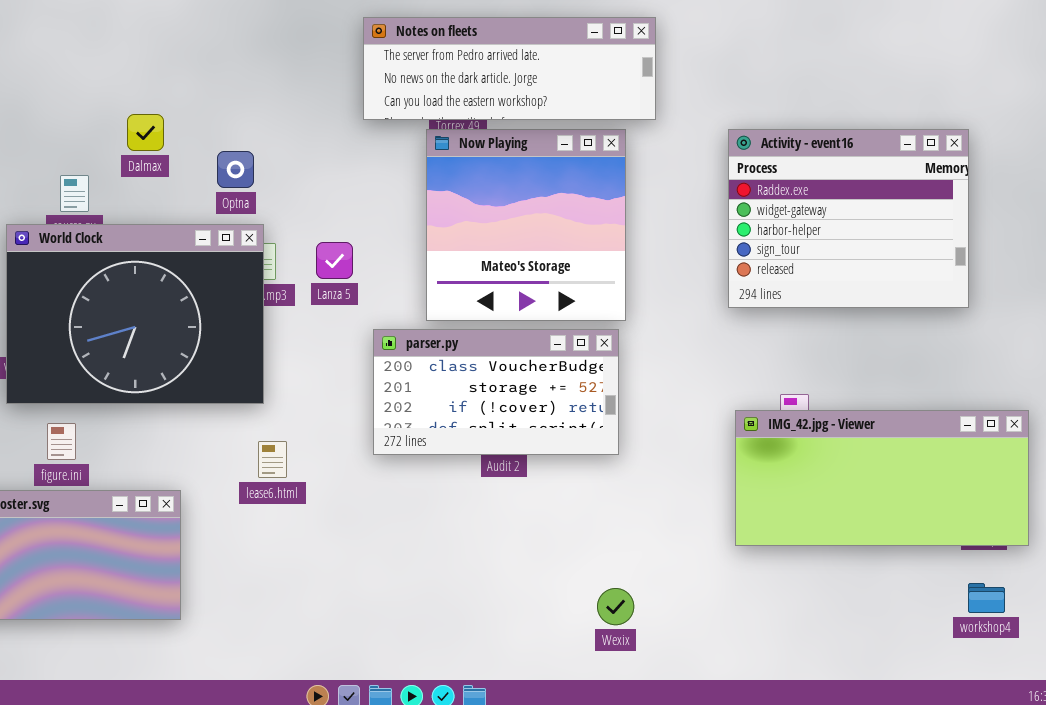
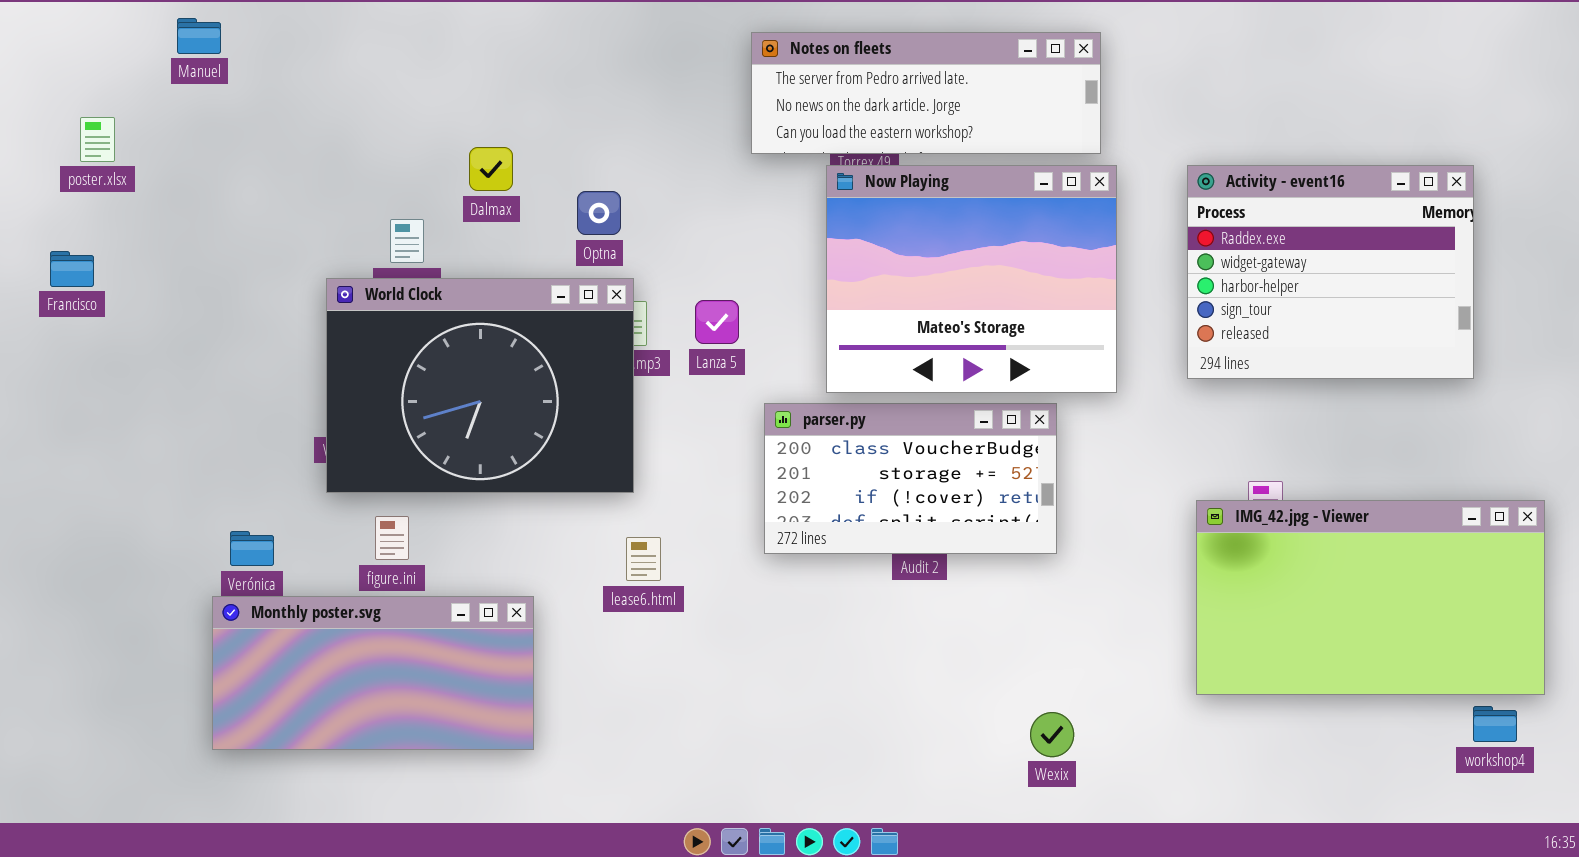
Now Playing: [426,129,626,321] -> [826,165,1117,393], resized
IMG_42.jpg - Viewer: [735,410,1029,546] -> [1196,500,1545,695], resized

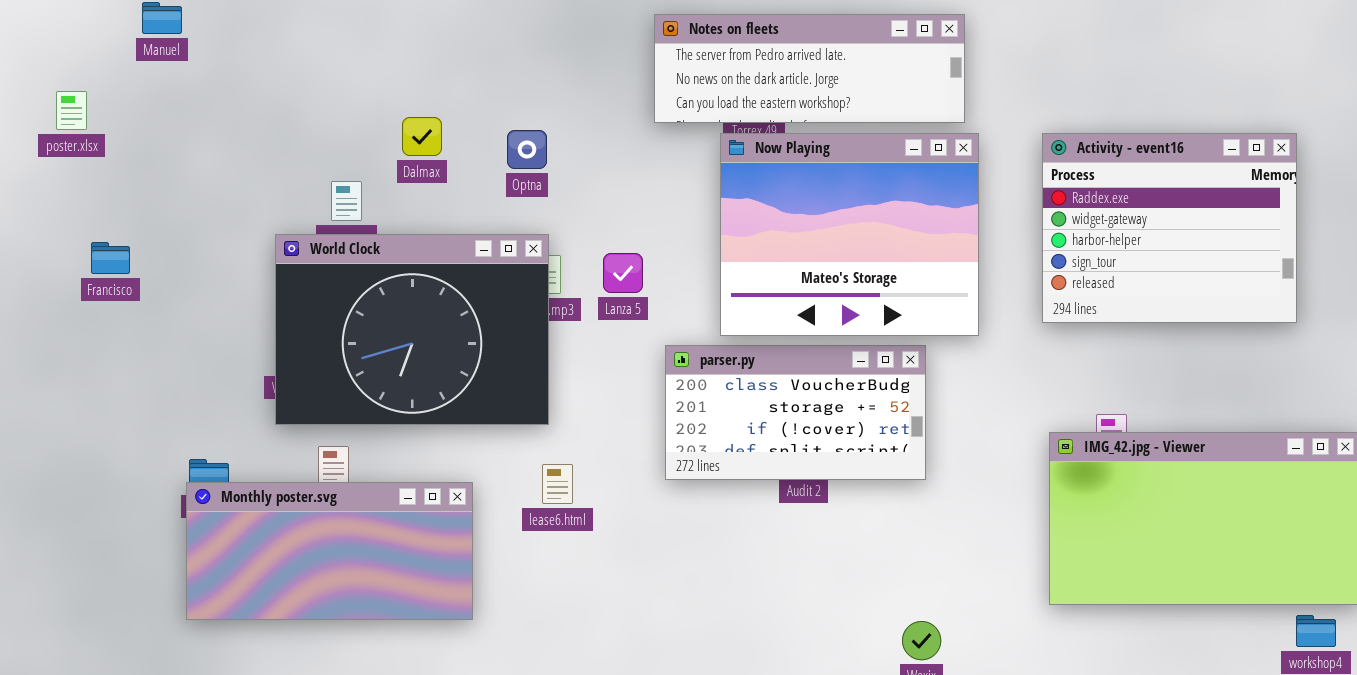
Optna: [577,191,621,235] -> [507,130,547,169], moved
Francisco: [50,251,94,287] -> [91,242,130,274], moved
Monthly poster.svg: [212,596,534,750] -> [186,482,473,620], moved

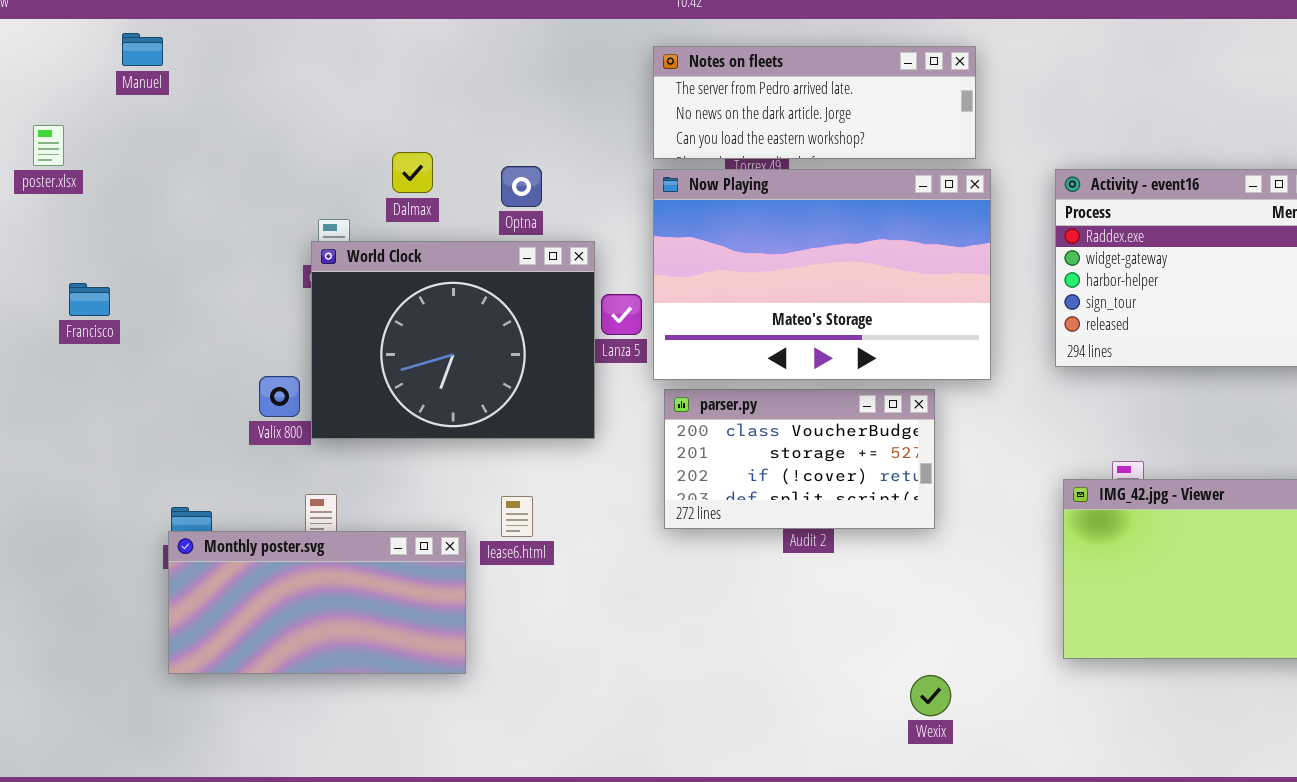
Now Playing: [720,133,979,336] -> [653,169,991,380], resized
World Clock: [275,234,549,425] -> [311,241,595,439], moved
lease6.html: [542,464,573,504] -> [501,496,533,537], moved

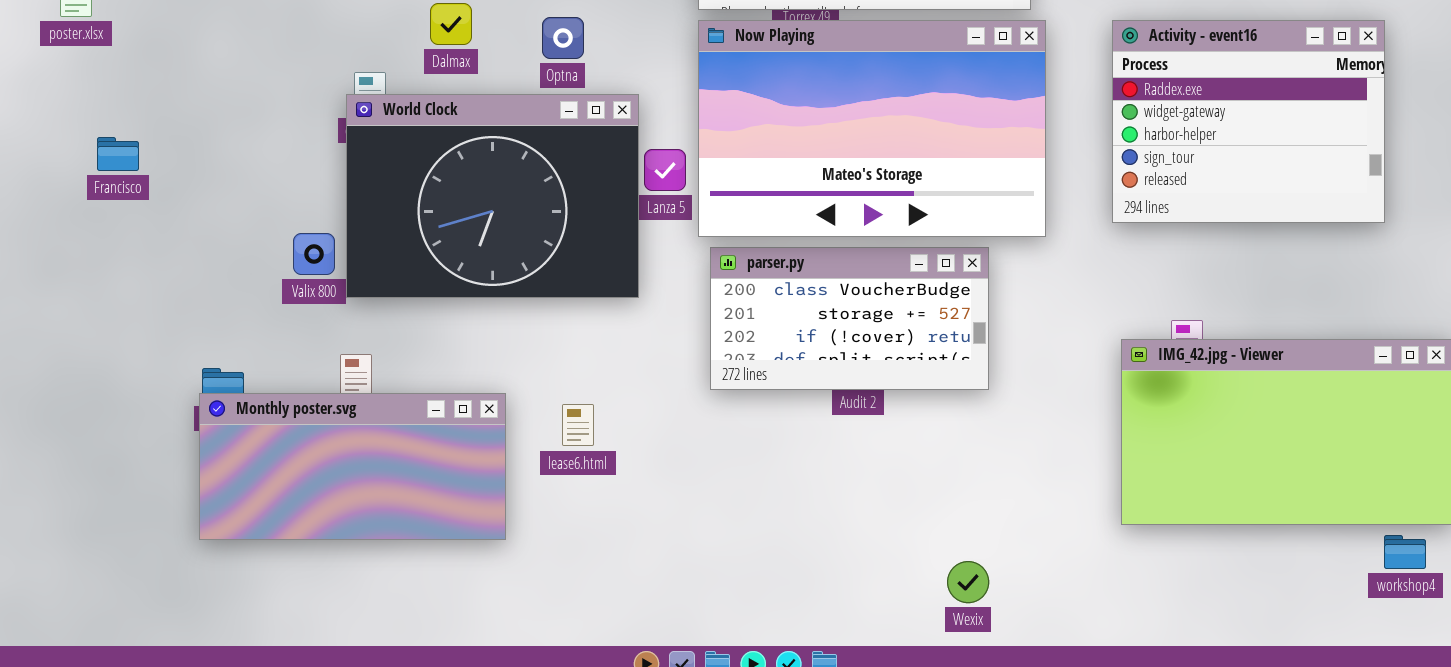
lease6.html: [501,496,533,537] -> [562,404,594,446], moved
Wexix: [910,675,951,716] -> [947,561,989,603], moved

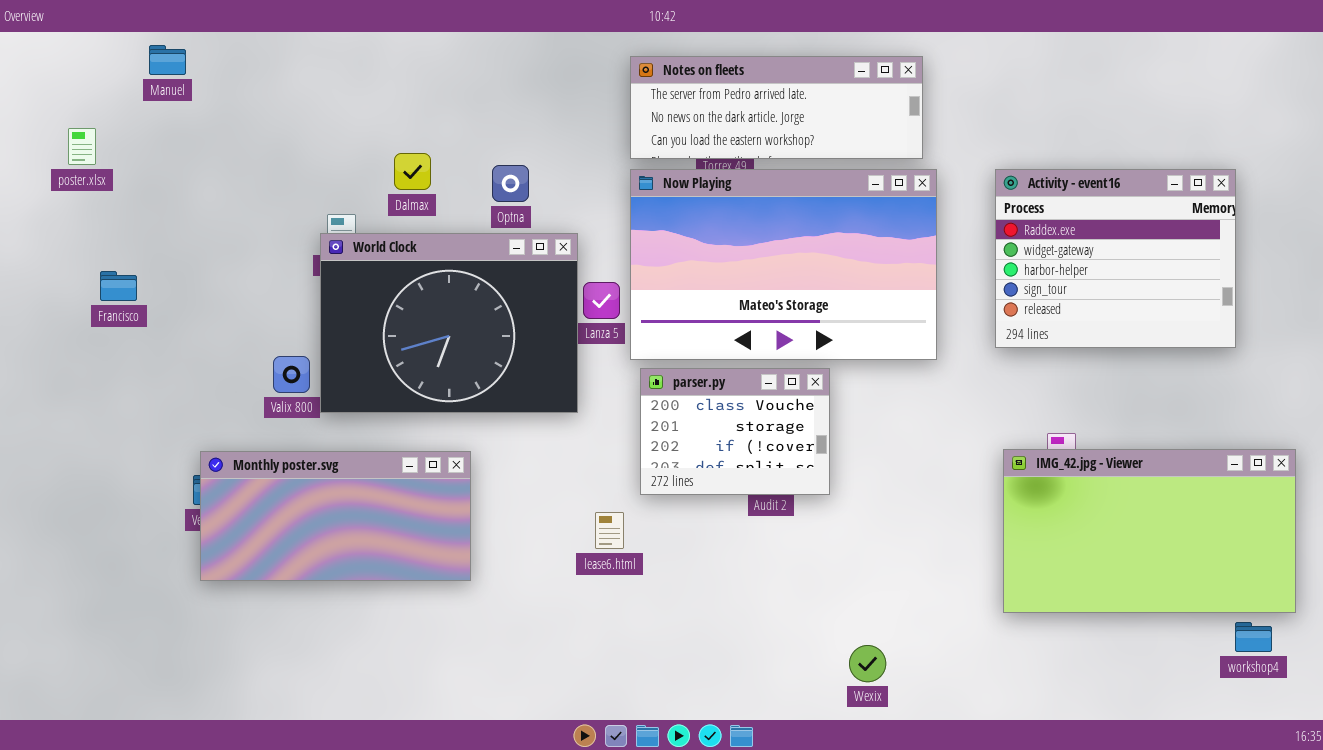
parser.py: [710,247,989,390] -> [640,368,830,495], resized
Monthly poster.svg: [199,393,506,540] -> [200,451,471,581], moved
lease6.html: [562,404,594,446] -> [595,512,624,549], moved

